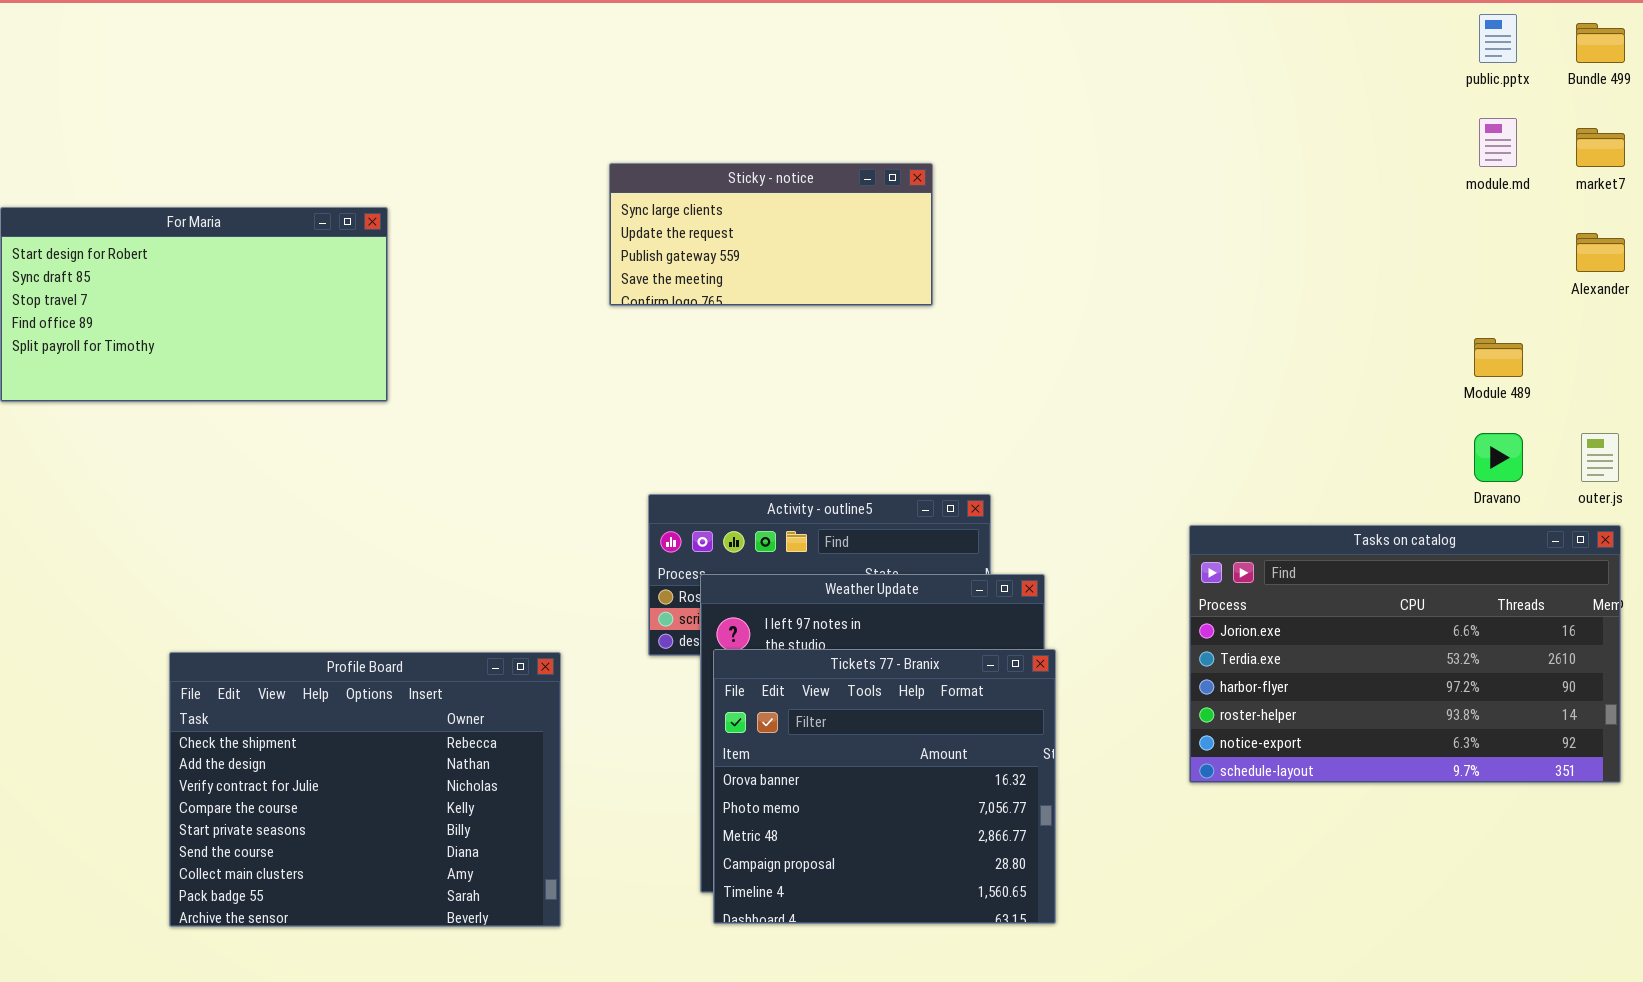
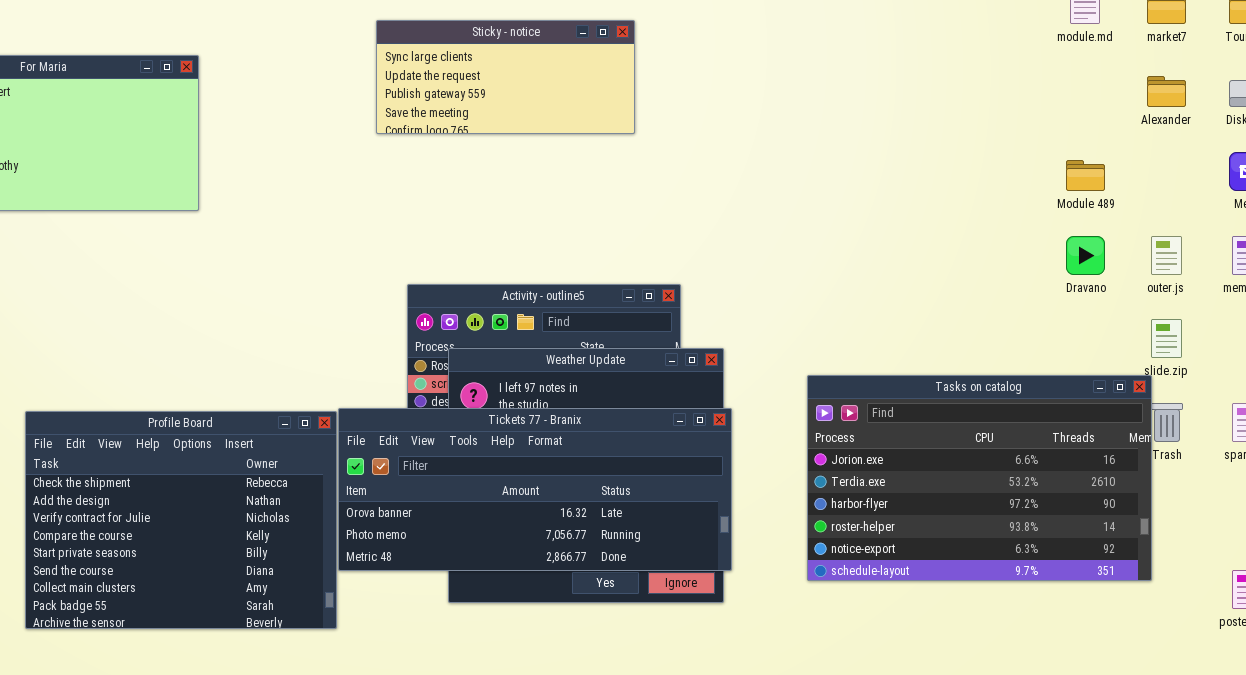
Tasks on catalog: [1189,525,1621,783] -> [807,375,1152,581], moved
Tickets 77 - Branix: [713,649,1056,924] -> [338,408,732,571], resized

